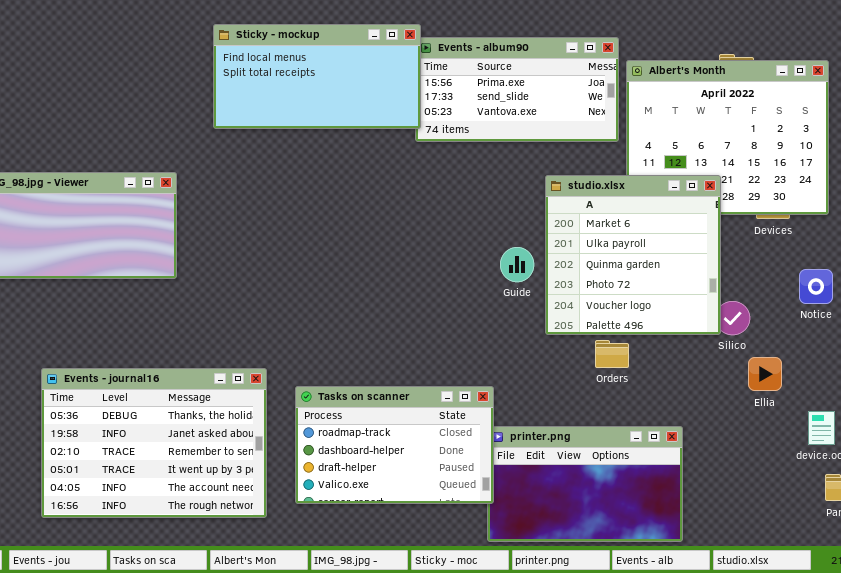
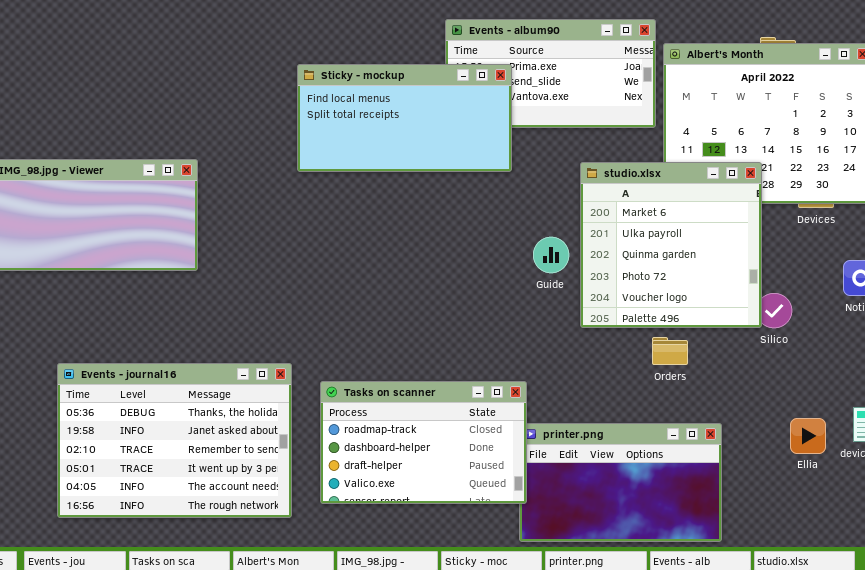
Sticky - mockup: [213,24,421,129] -> [297,64,512,172], moved
Orders: [595,340,629,368] -> [652,337,688,365], moved
Ellia: [748,357,782,391] -> [790,418,826,454], moved

